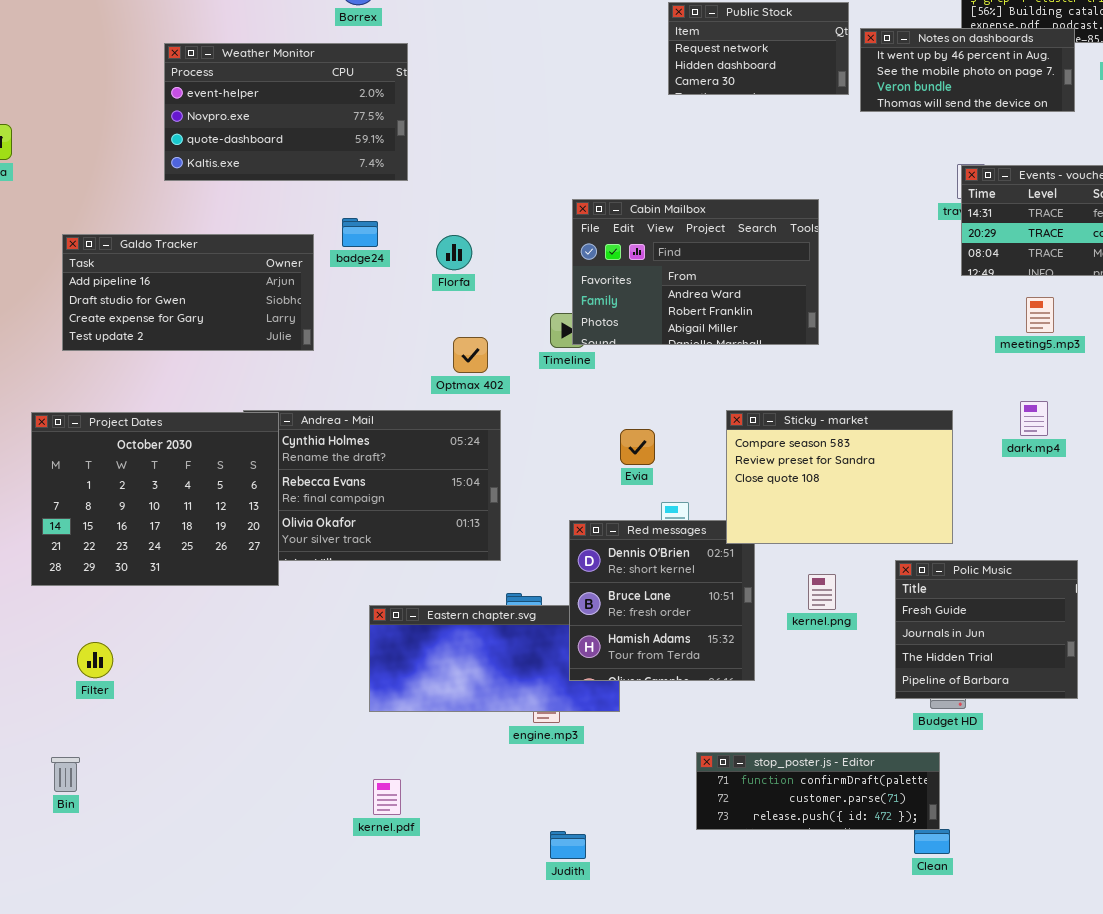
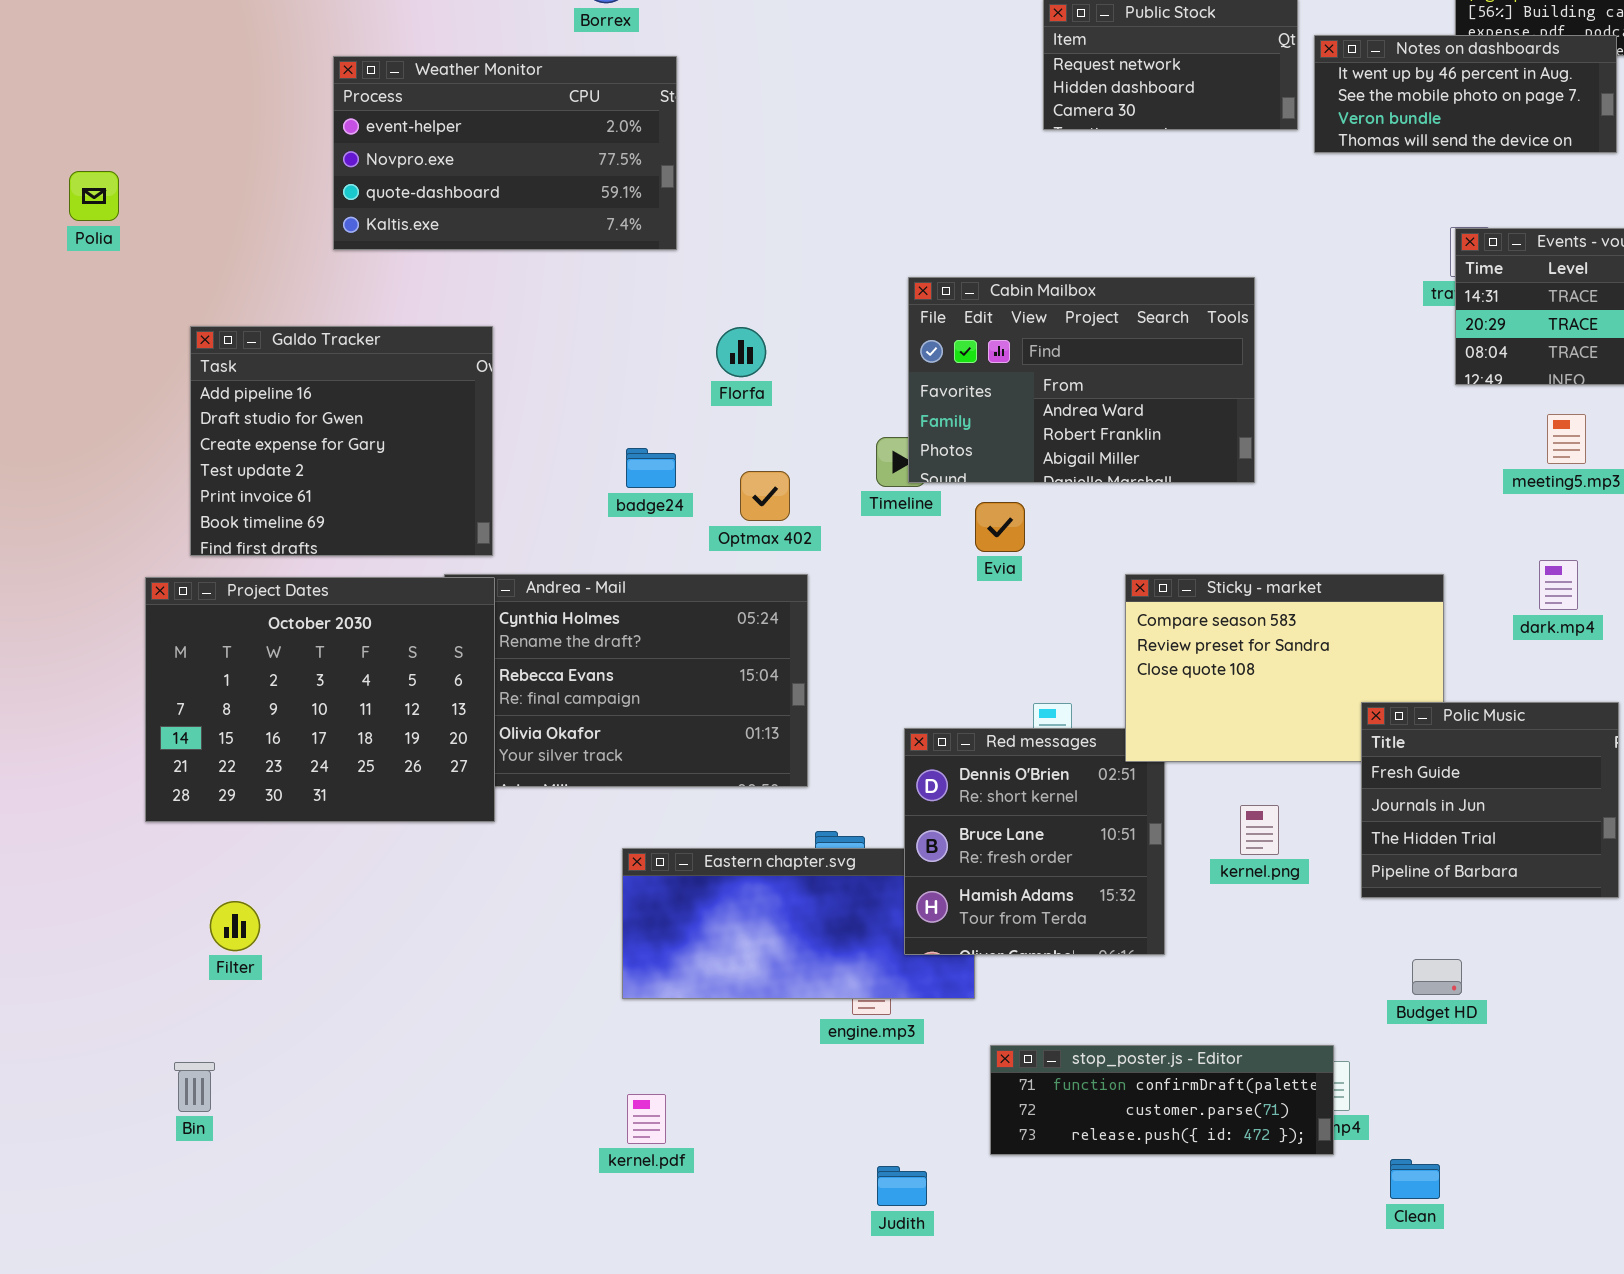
badge24: [342,218,378,247] -> [626,448,676,488], moved
Galdo Tracker: [62,234,314,351] -> [190,326,493,556], resized
Evia: [620,429,655,465] -> [975,502,1025,552], moved
Polic Music: [895,560,1078,699] -> [1361,702,1619,898], moved
stop_poster.js - Editor: [696,752,940,830] -> [990,1045,1334,1155], moved

